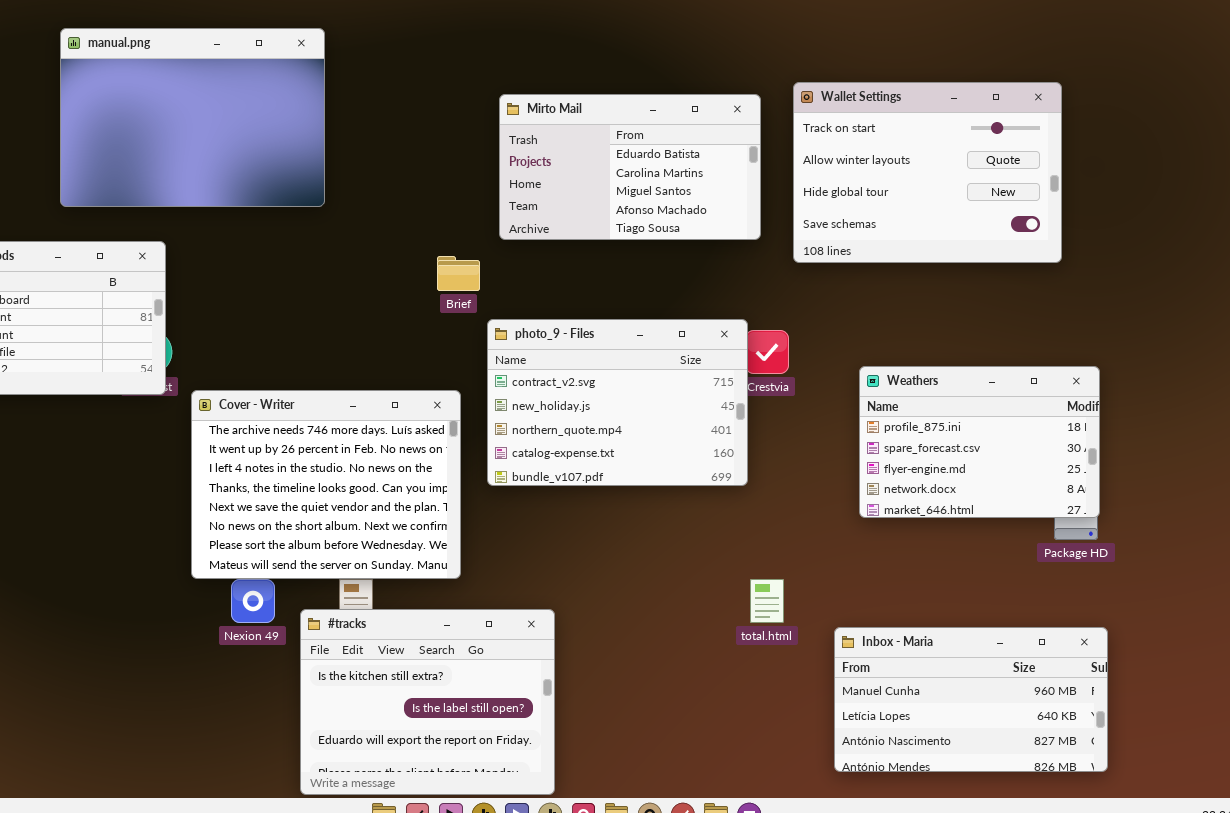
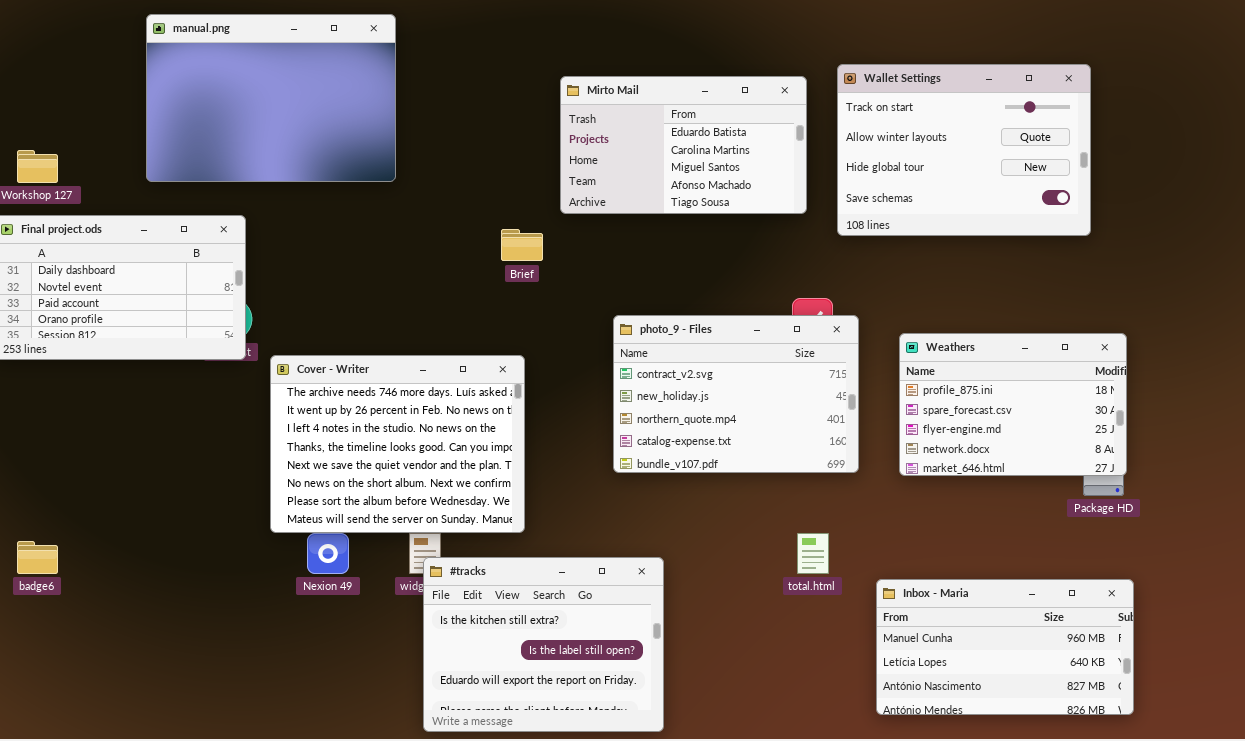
photo_9 - Files: [487,319,748,486] -> [613,315,859,473], moved
#tracks: [300,609,555,795] -> [423,557,664,732], moved

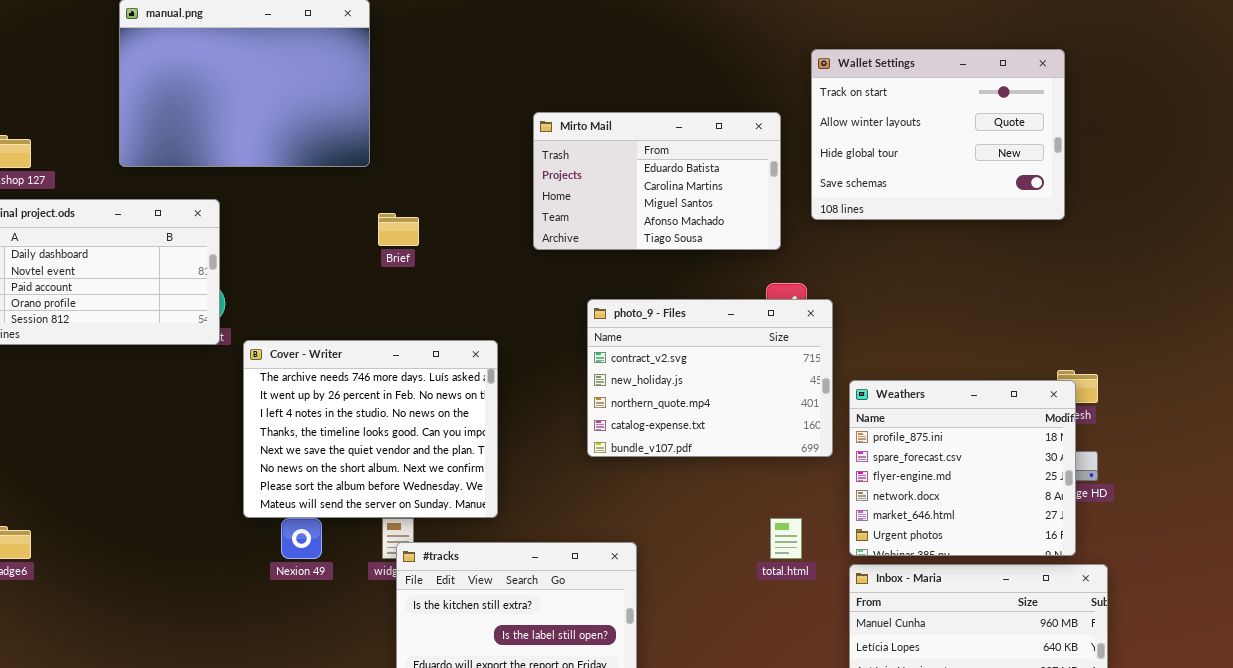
Mirto Mail: [560,76,807,214] -> [533,112,781,250], moved
Brief: [501,229,543,261] -> [378,213,419,246], moved
Weathers: [899,333,1127,476] -> [849,380,1076,556], moved, resized

